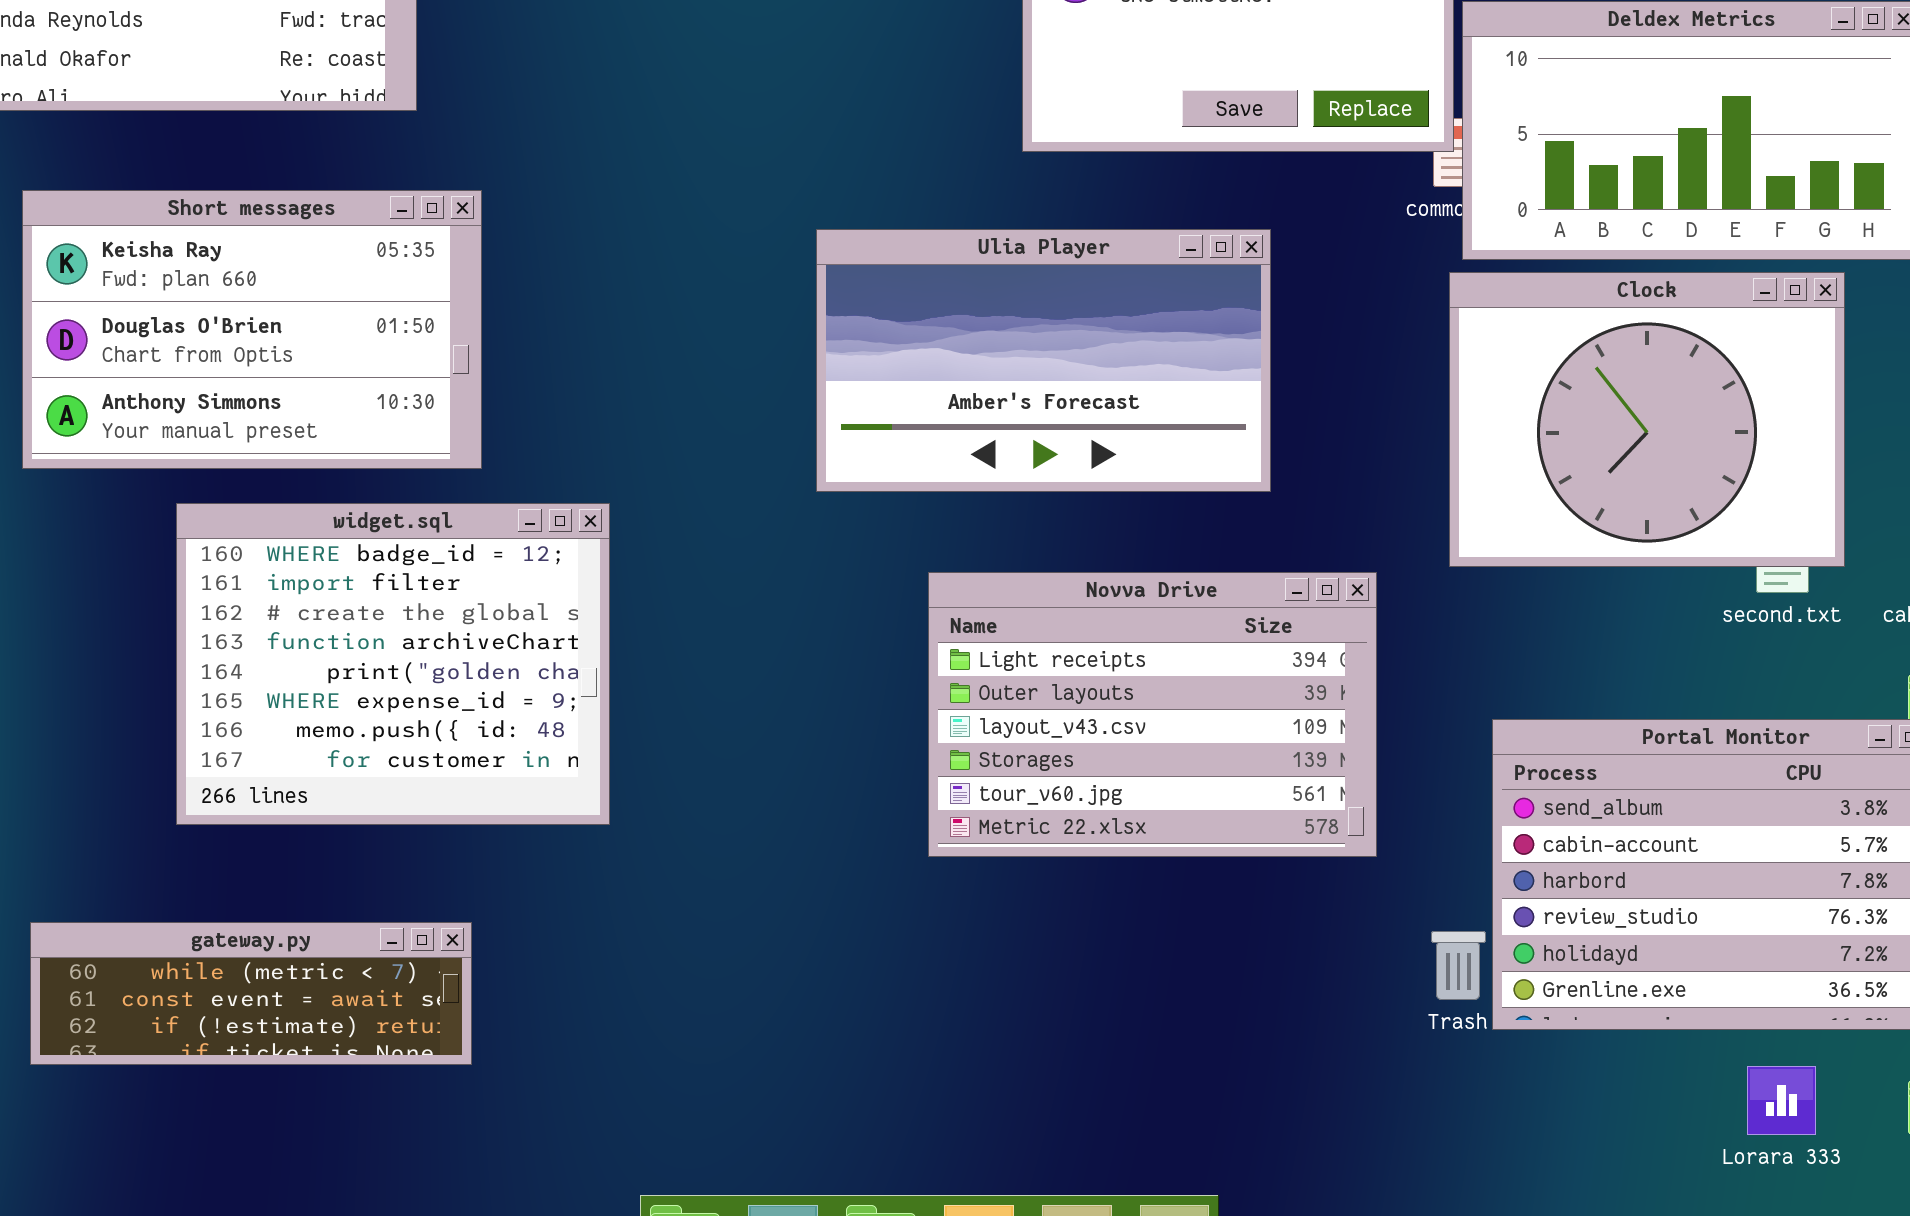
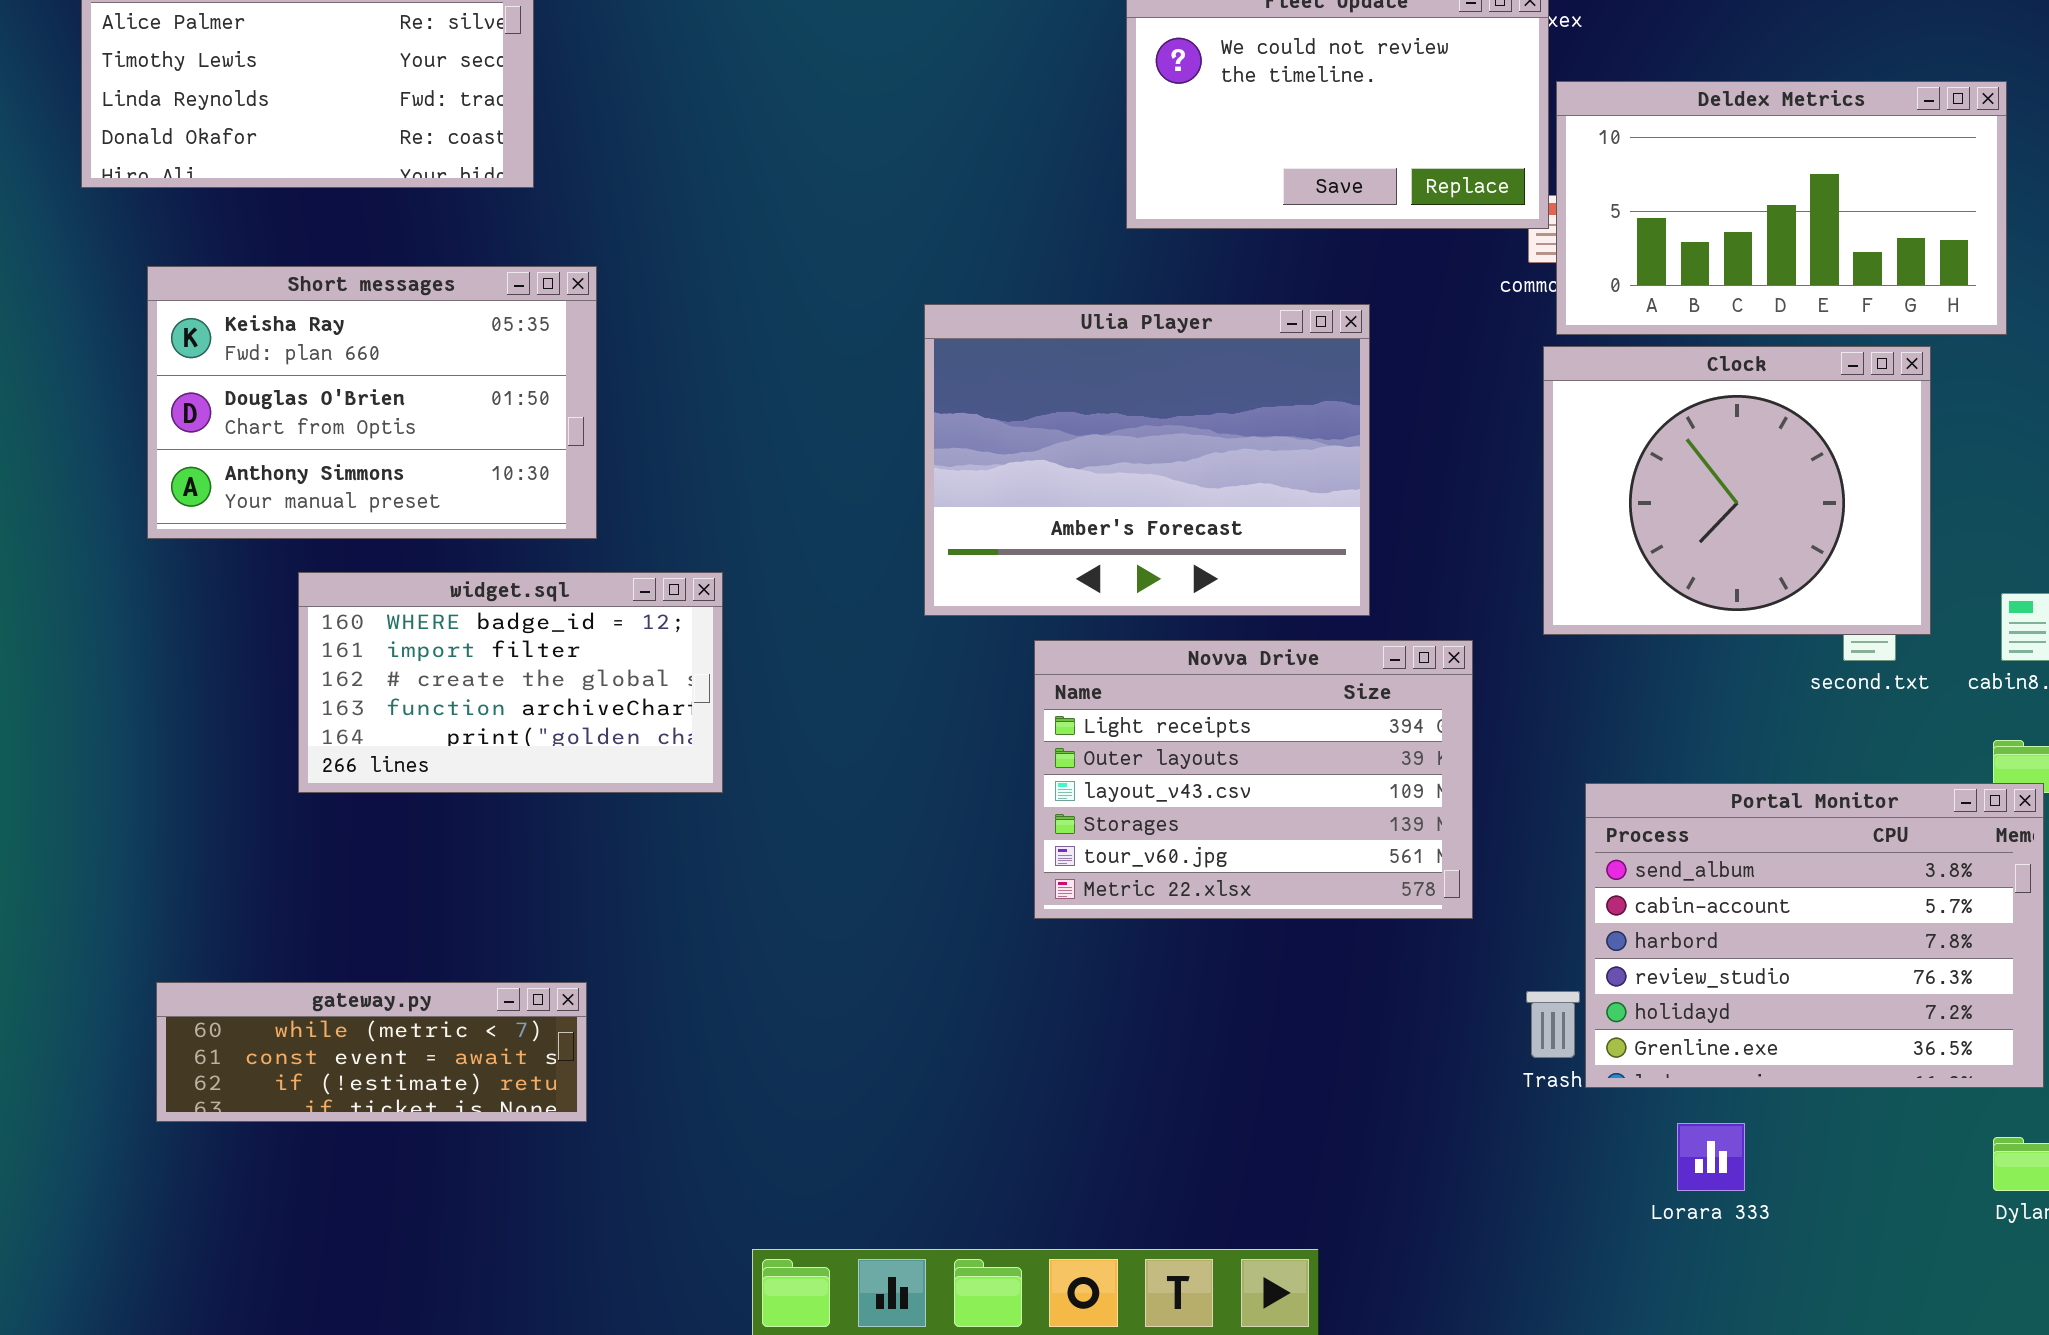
Ulia Player: [816,229,1271,492] -> [924,304,1370,616], resized
widget.sql: [176,503,610,825] -> [298,572,723,793], resized
Lorara 333: [1747,1066,1816,1135] -> [1677,1123,1745,1191], moved

